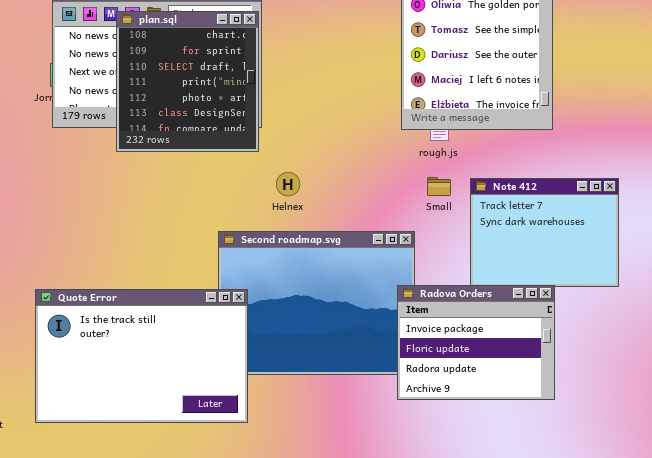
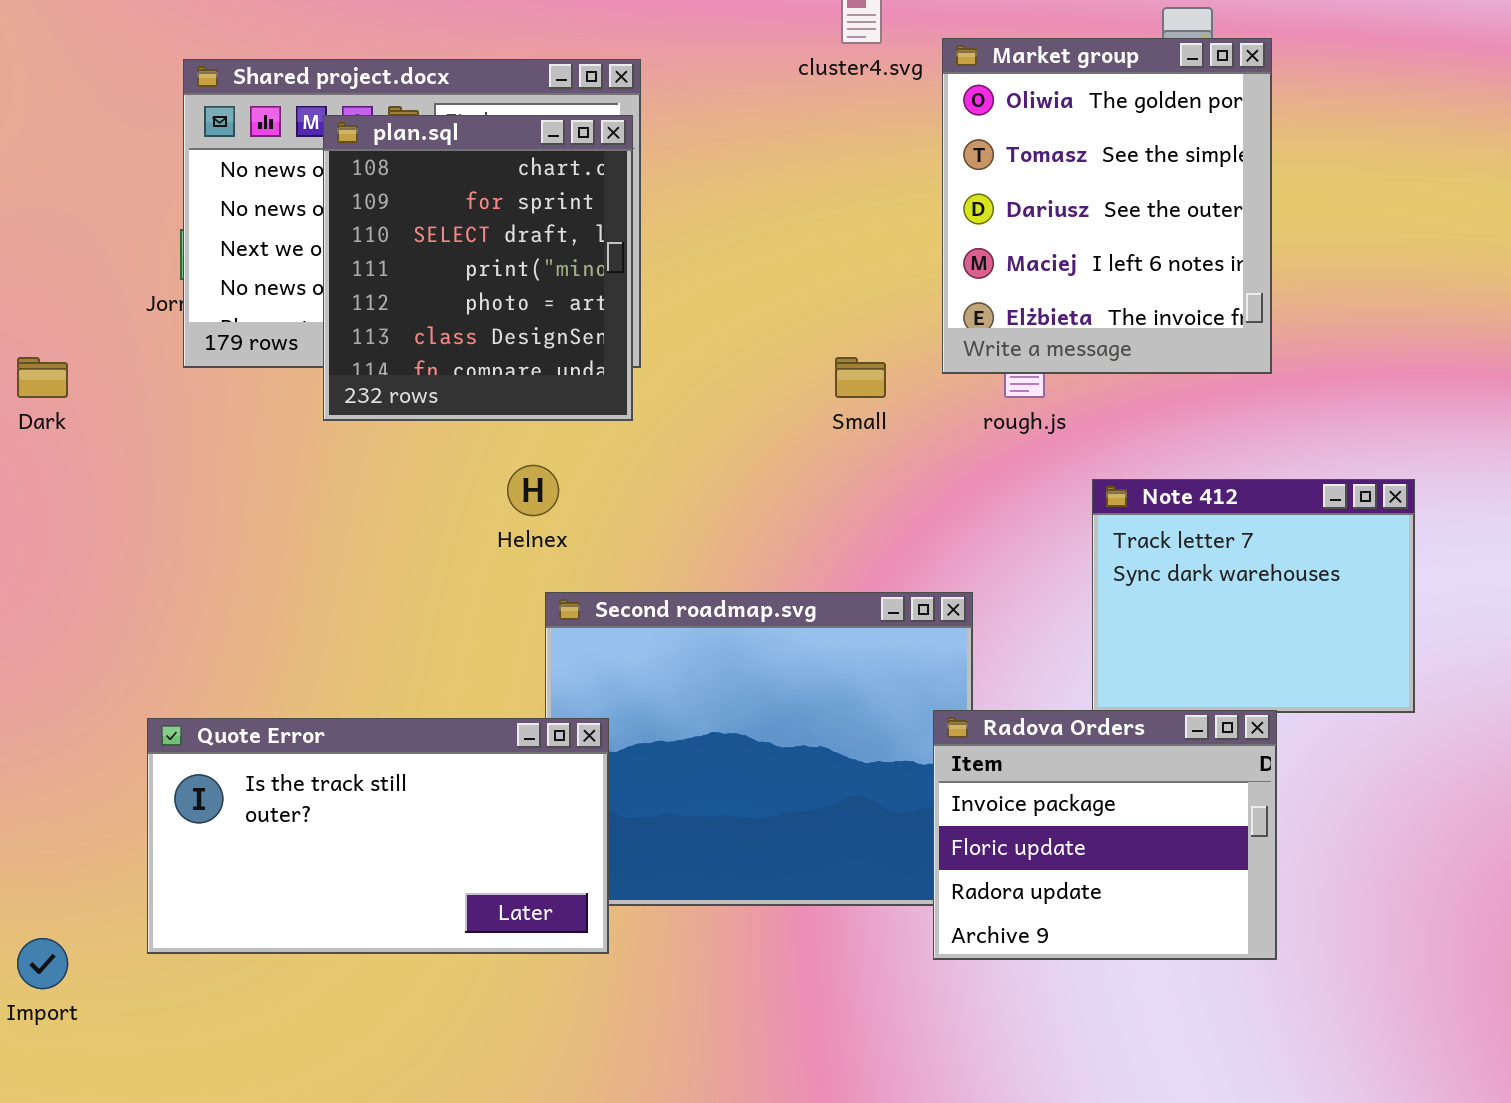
Helnex: [276,172,300,196] -> [507,465,559,516], moved
Small: [427,177,451,196] -> [835,357,886,398], moved
Quote Error: [35,289,248,423] -> [147,718,609,954], resized

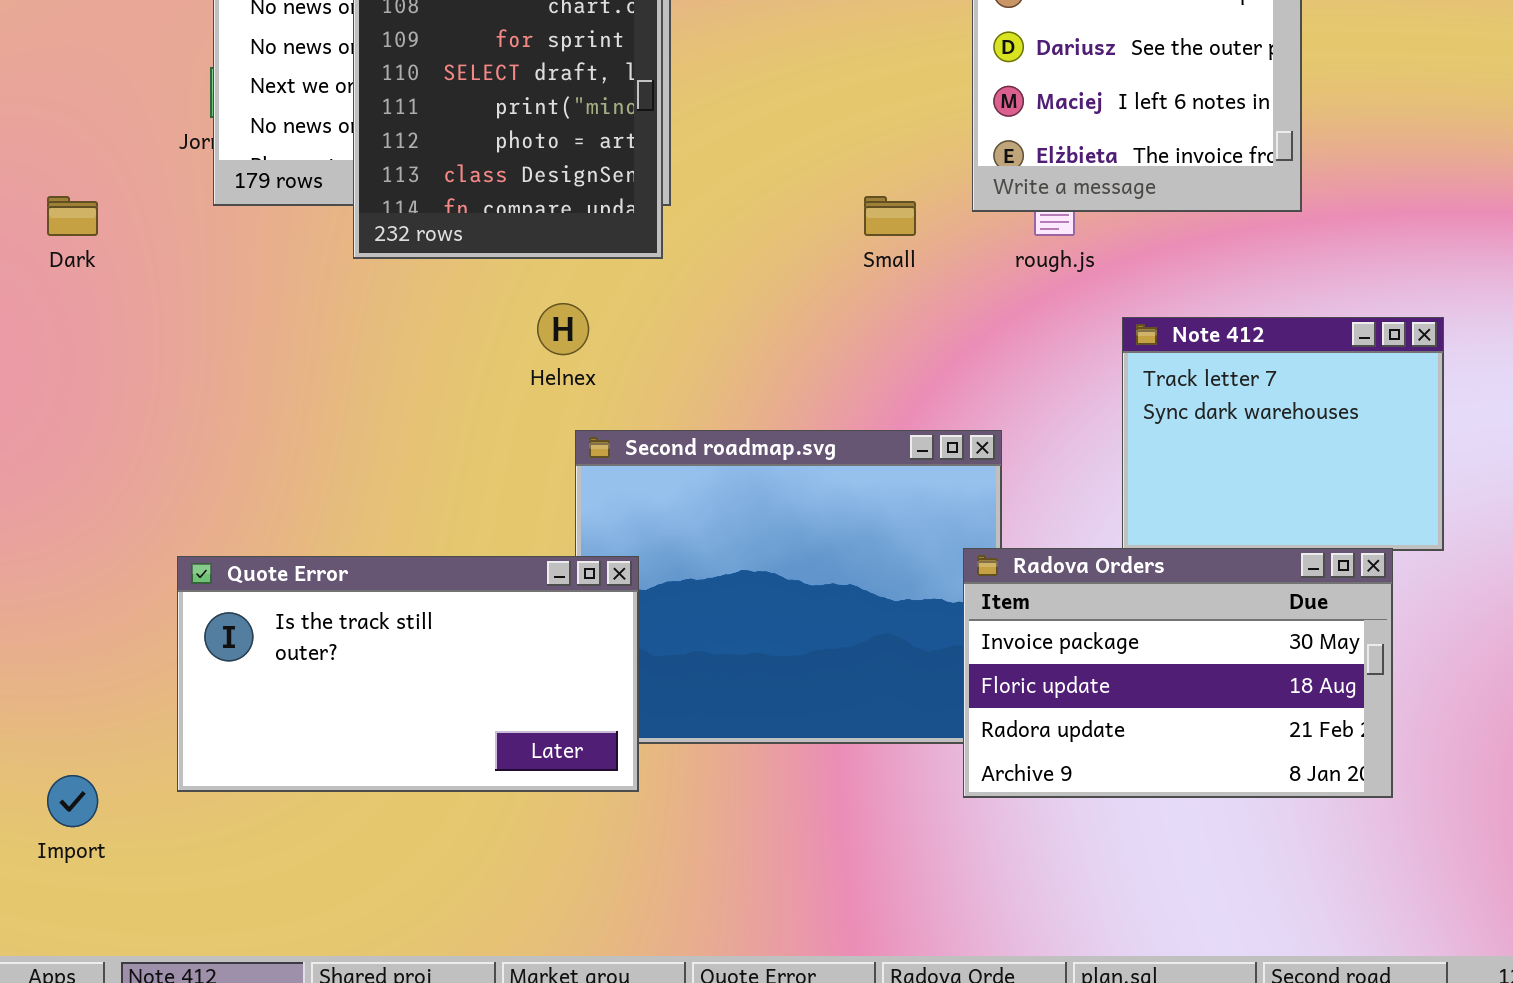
Radova Orders: [933,710,1277,960] -> [963,548,1393,798], resized

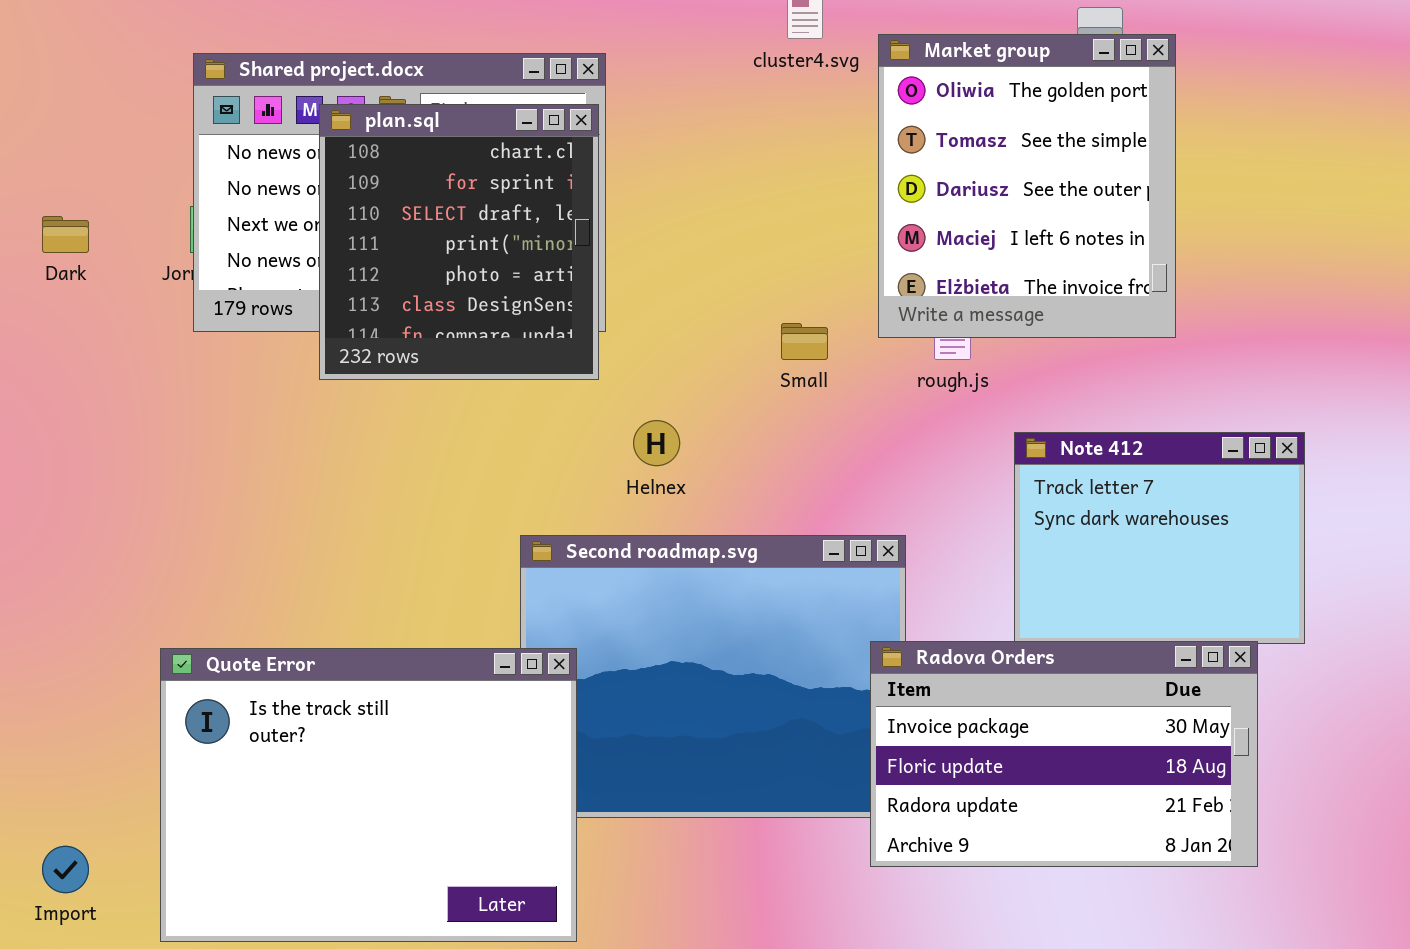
Dark: [47,196,98,236] -> [42,216,89,253], moved
Helnex: [537,303,589,355] -> [633,420,680,466], moved
Quote Error: [177,556,639,792] -> [160,648,577,942], resized

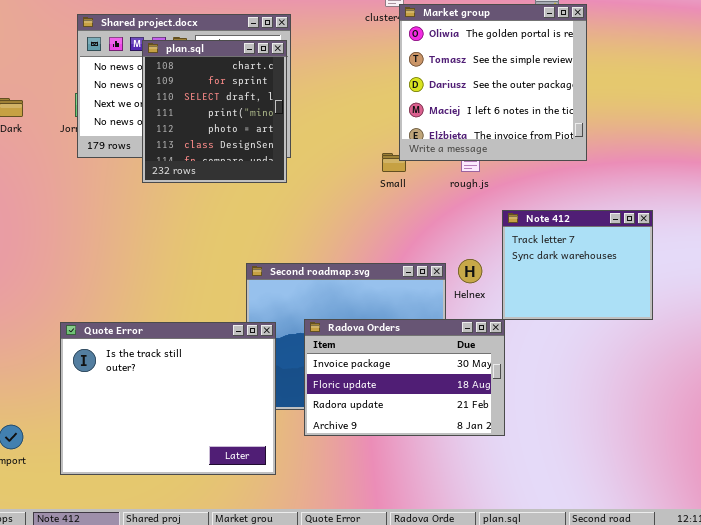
Market group: [878,34,1176,338] -> [399,4,587,161], resized
Helnex: [633,420,680,466] -> [458,259,482,283], moved
Radova Orders: [870,641,1258,867] -> [304,319,505,436], moved

